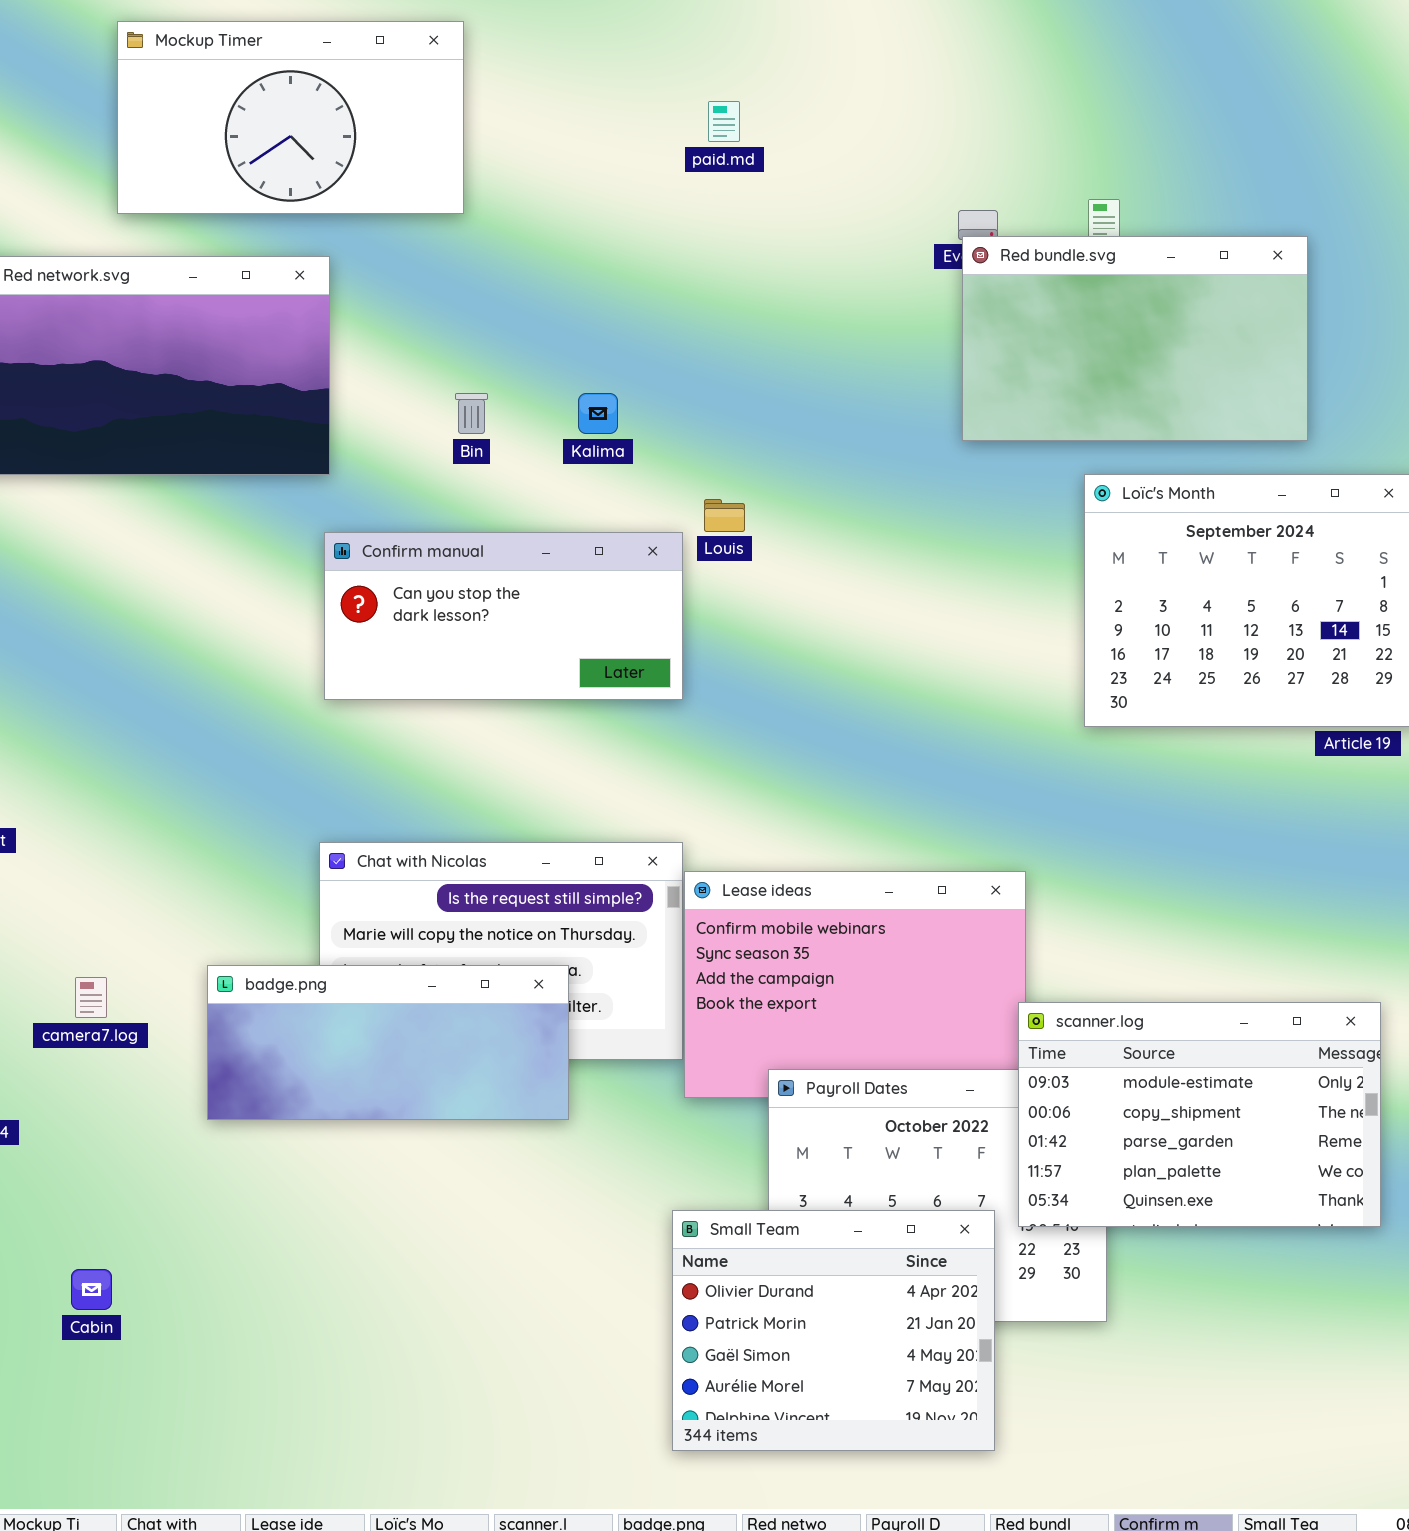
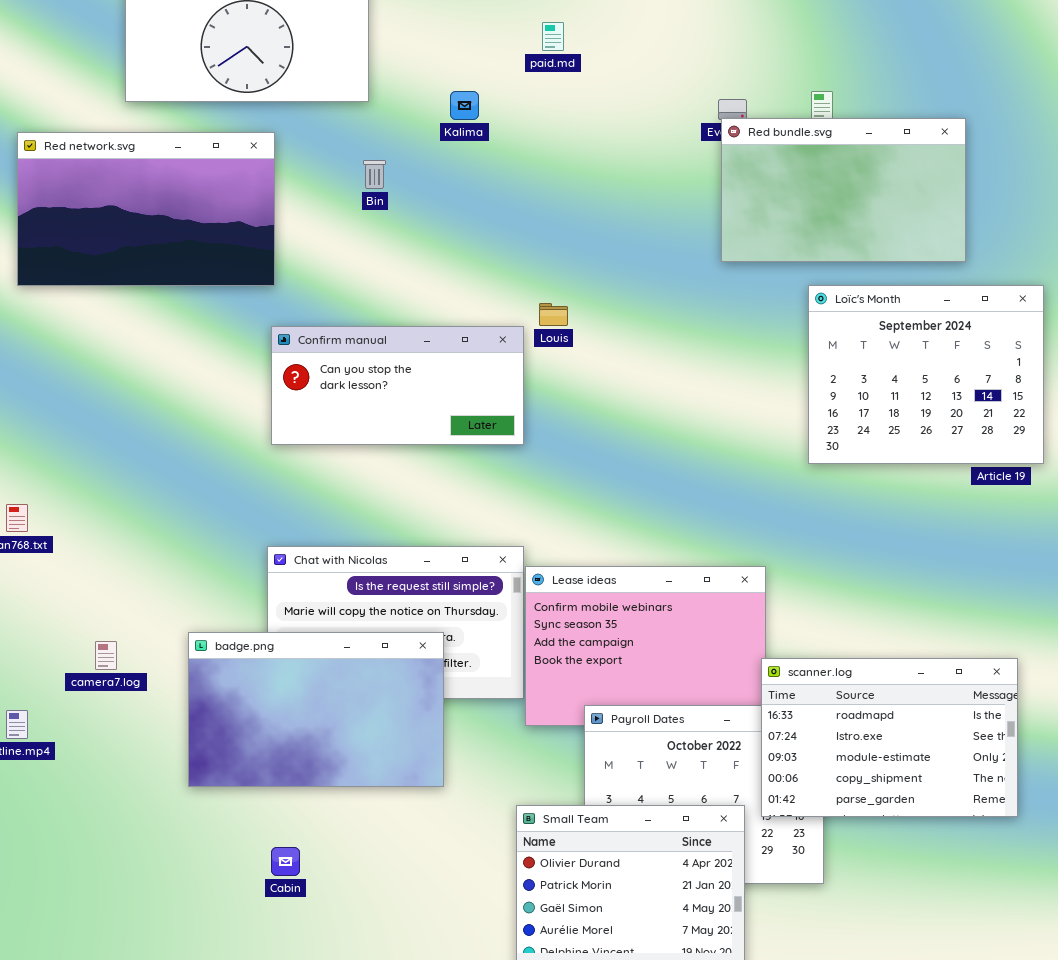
Bin: [455,393,488,434] -> [363,160,386,189], moved
Kalima: [578,393,618,434] -> [450,91,479,120], moved
badge.png: [207,965,569,1120] -> [188,632,444,787], resized
scanner.log: [1018,1002,1381,1227] -> [761,658,1018,817], scrolled up 2 rows
Cabin: [71,1269,112,1310] -> [271,847,300,876], moved

